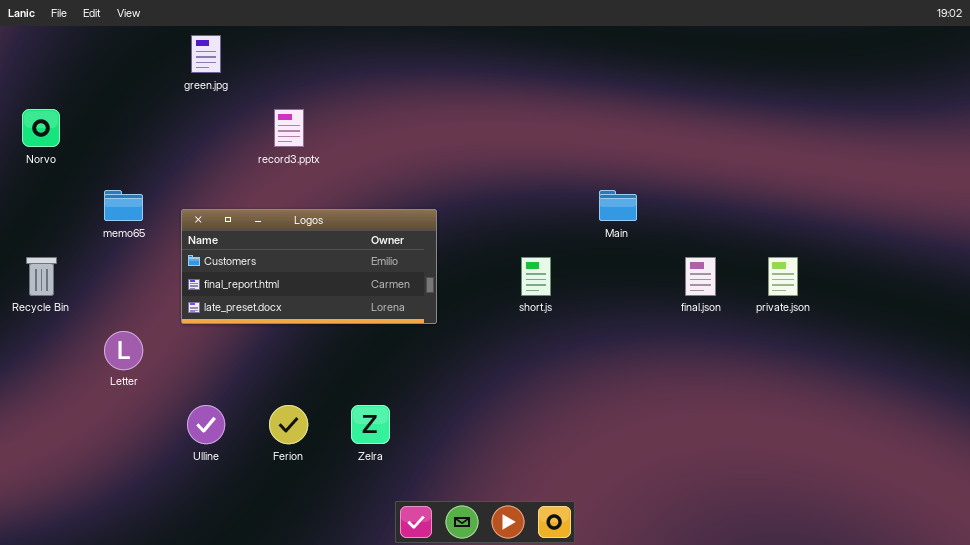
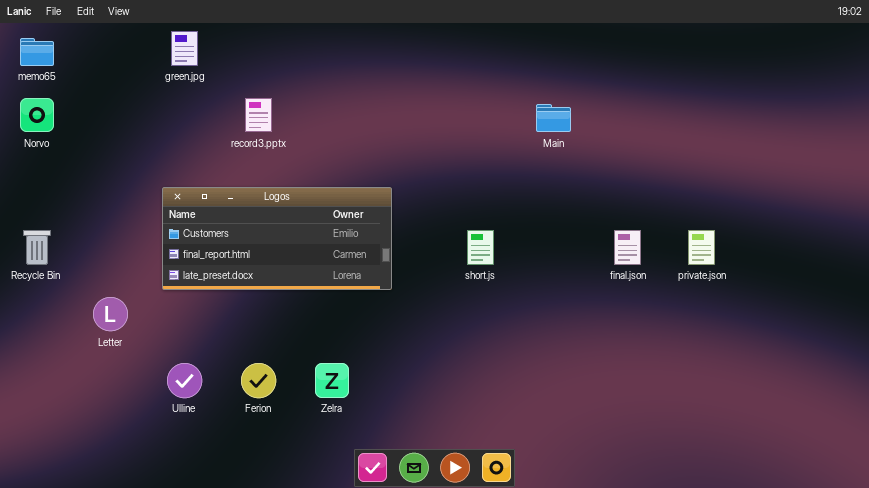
memo65: [104,190,143,221] -> [20,38,54,66], moved
Main: [599,190,637,221] -> [536,104,571,132], moved

